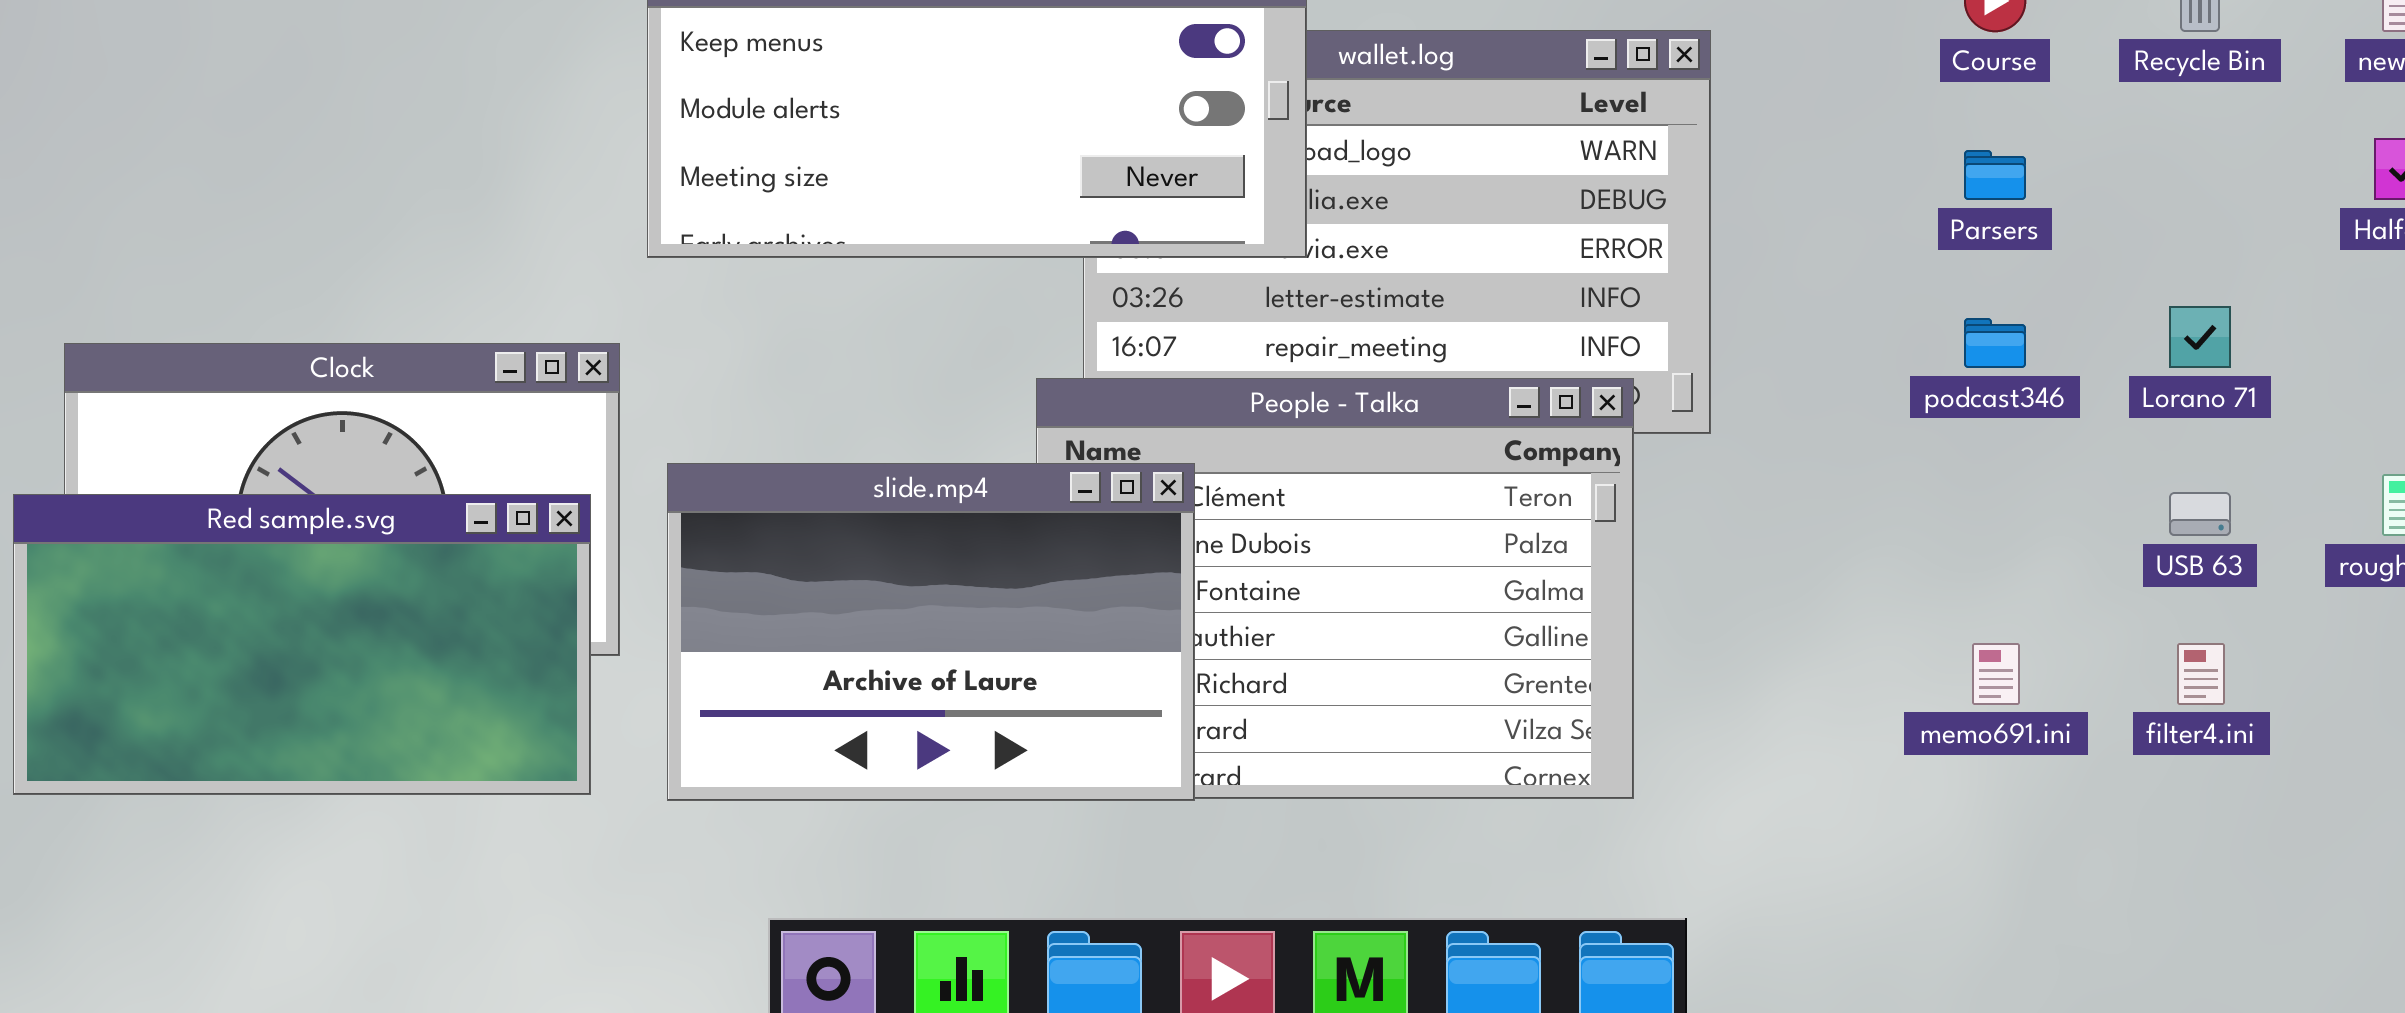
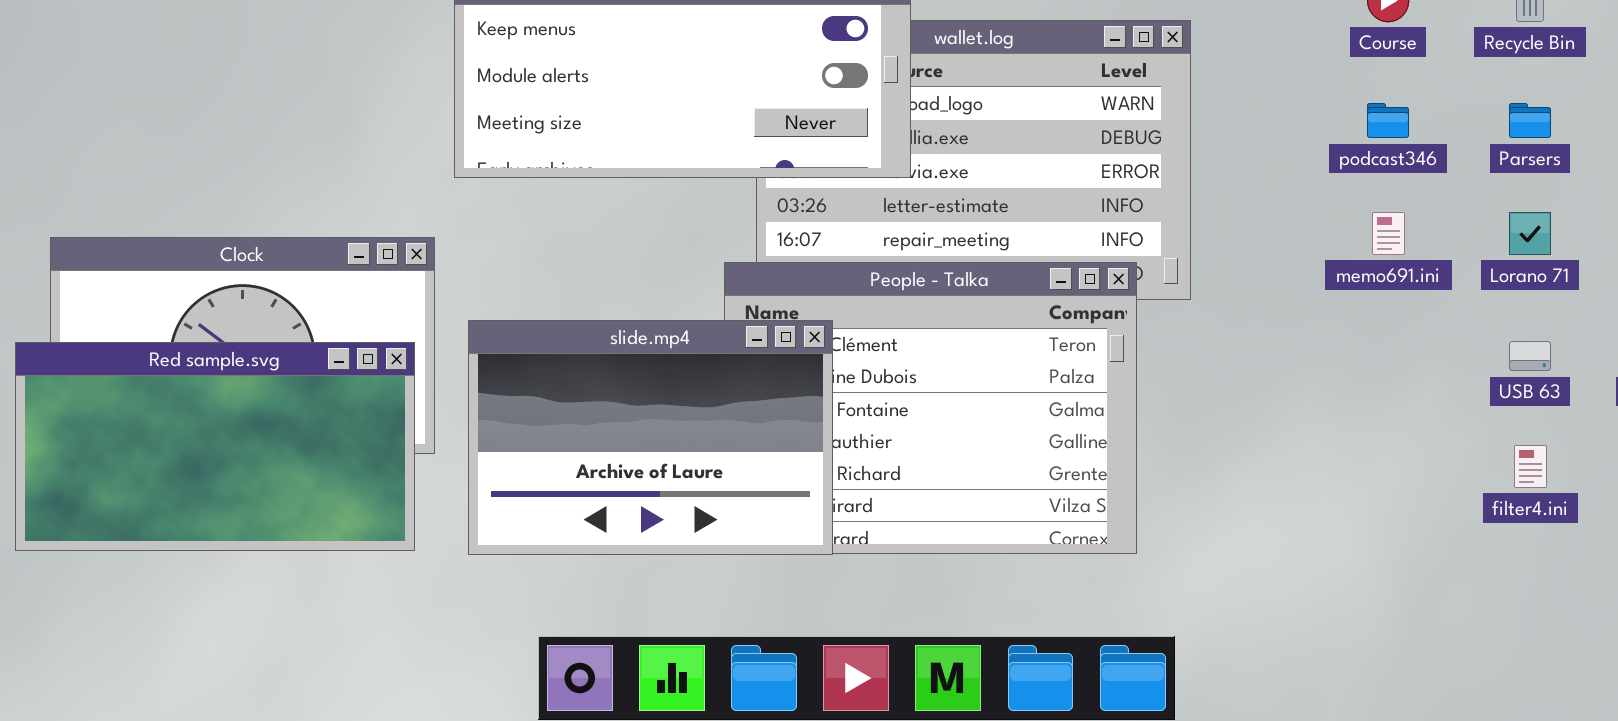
Parsers: [1964,150,2026,200] -> [1509,103,1551,138], moved
podcast346: [1964,318,2026,368] -> [1367,103,1409,138], moved
memo691.ini: [1972,643,2020,705] -> [1372,212,1405,255], moved

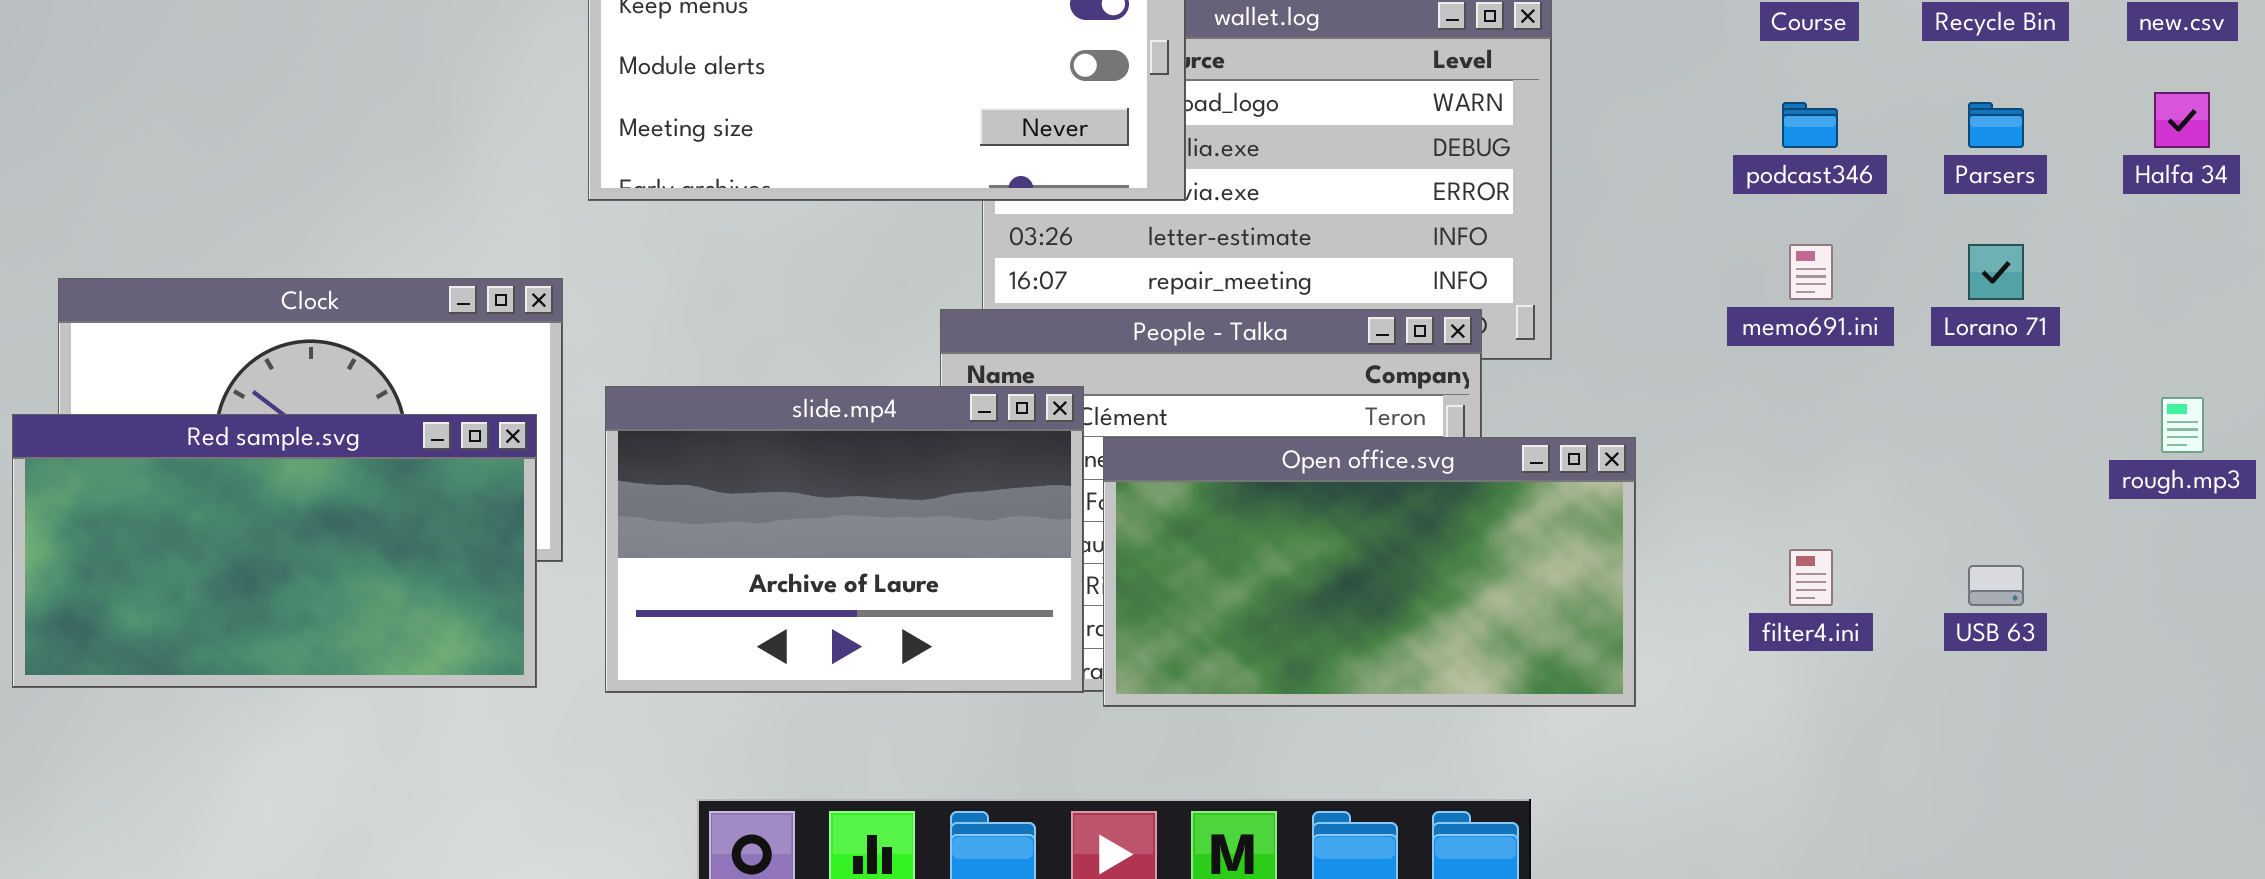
USB 63: [1509,341,1551,371] -> [1968,565,2024,606], moved
Open office.svg: none -> [1103,437,1636,707], opened
filter4.ini: [1514,445,1547,488] -> [1789,549,1833,606], moved

